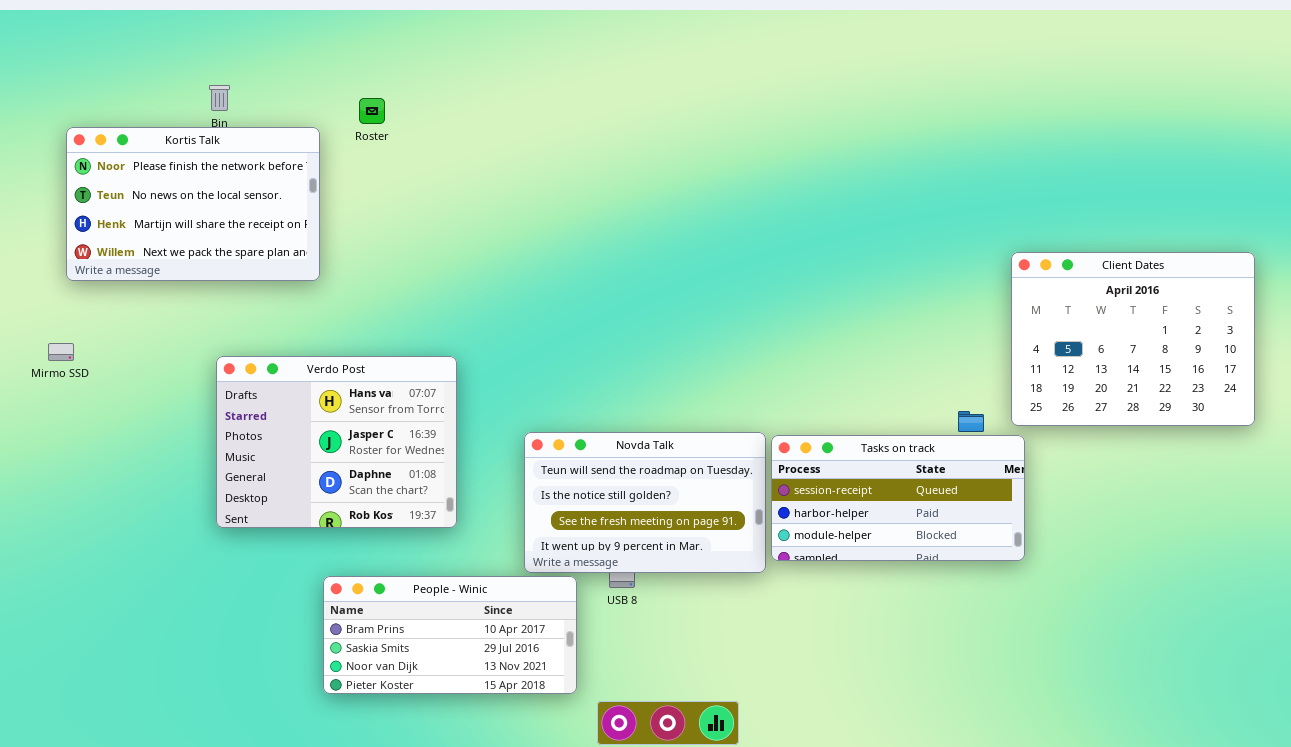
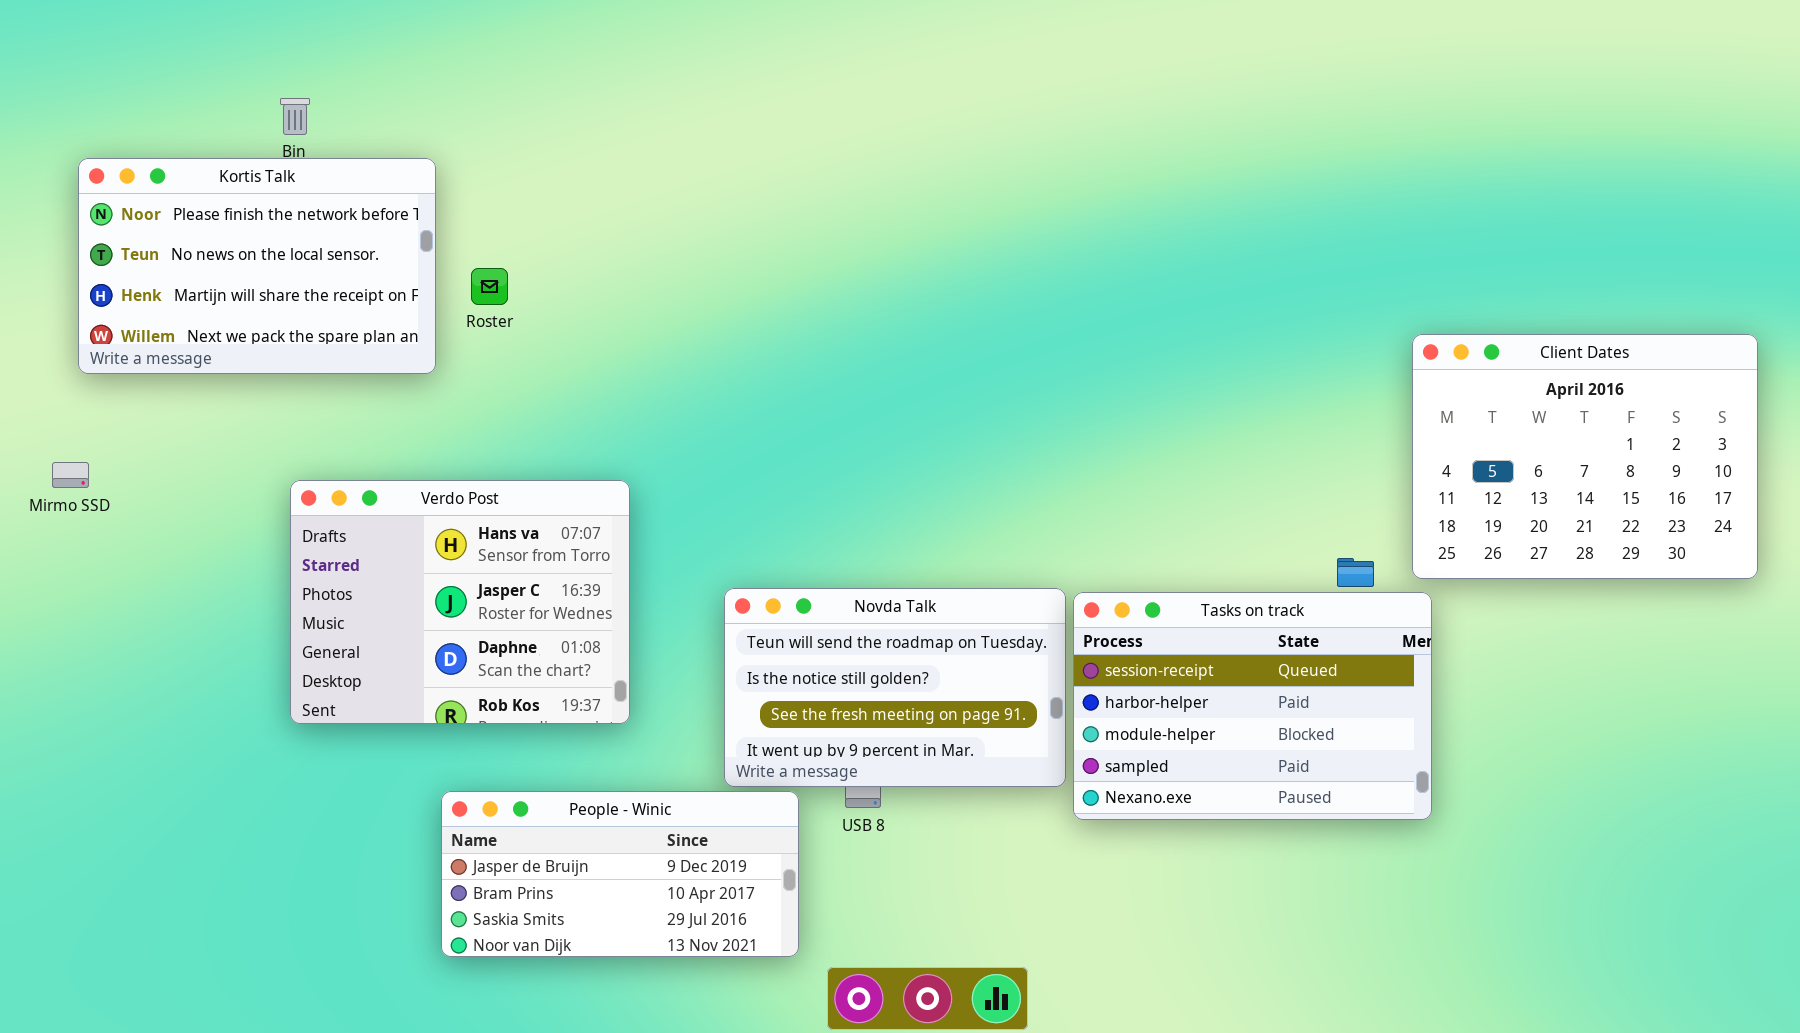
Roster: [359,98,385,124] -> [471,268,508,305], moved
Tasks on track: [771,435,1025,561] -> [1073,592,1432,820], resized
People - Winic: [323,576,577,694] -> [441,791,799,957], scrolled up 1 row

